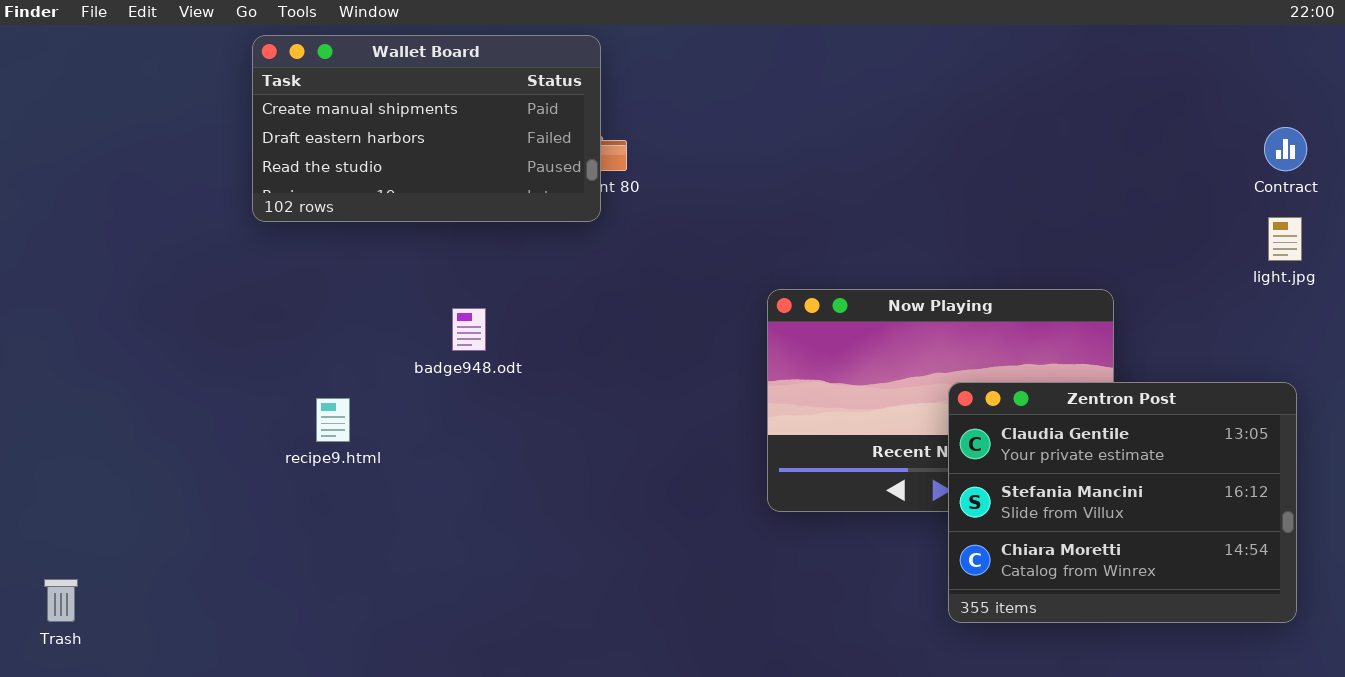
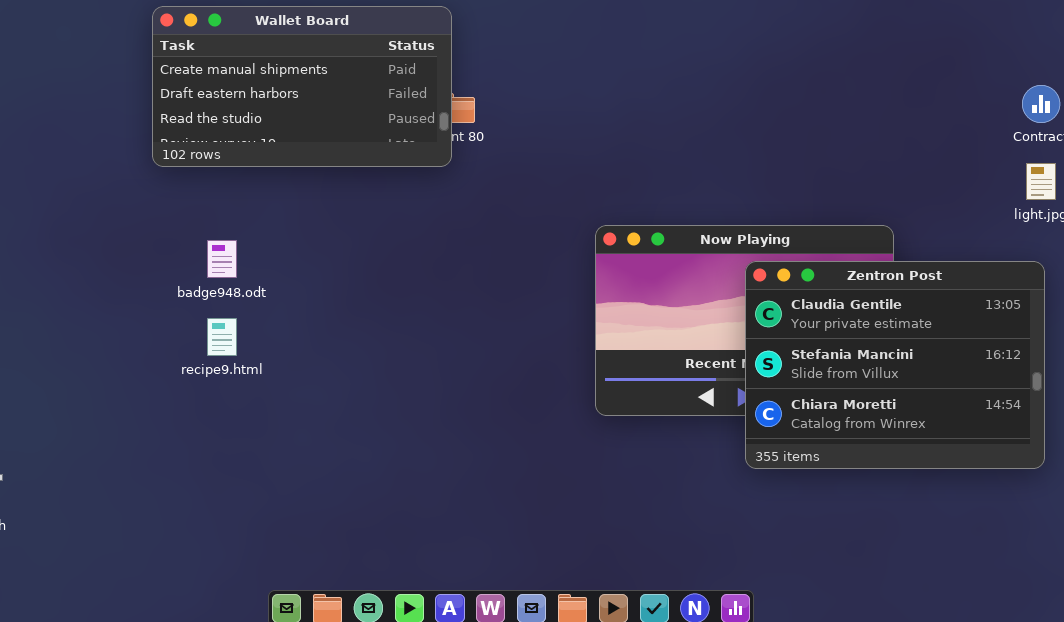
badge948.odt: [452,308,486,351] -> [207,240,237,278], moved
Zentron Post: [948,382,1297,623] -> [745,261,1045,469], moved

